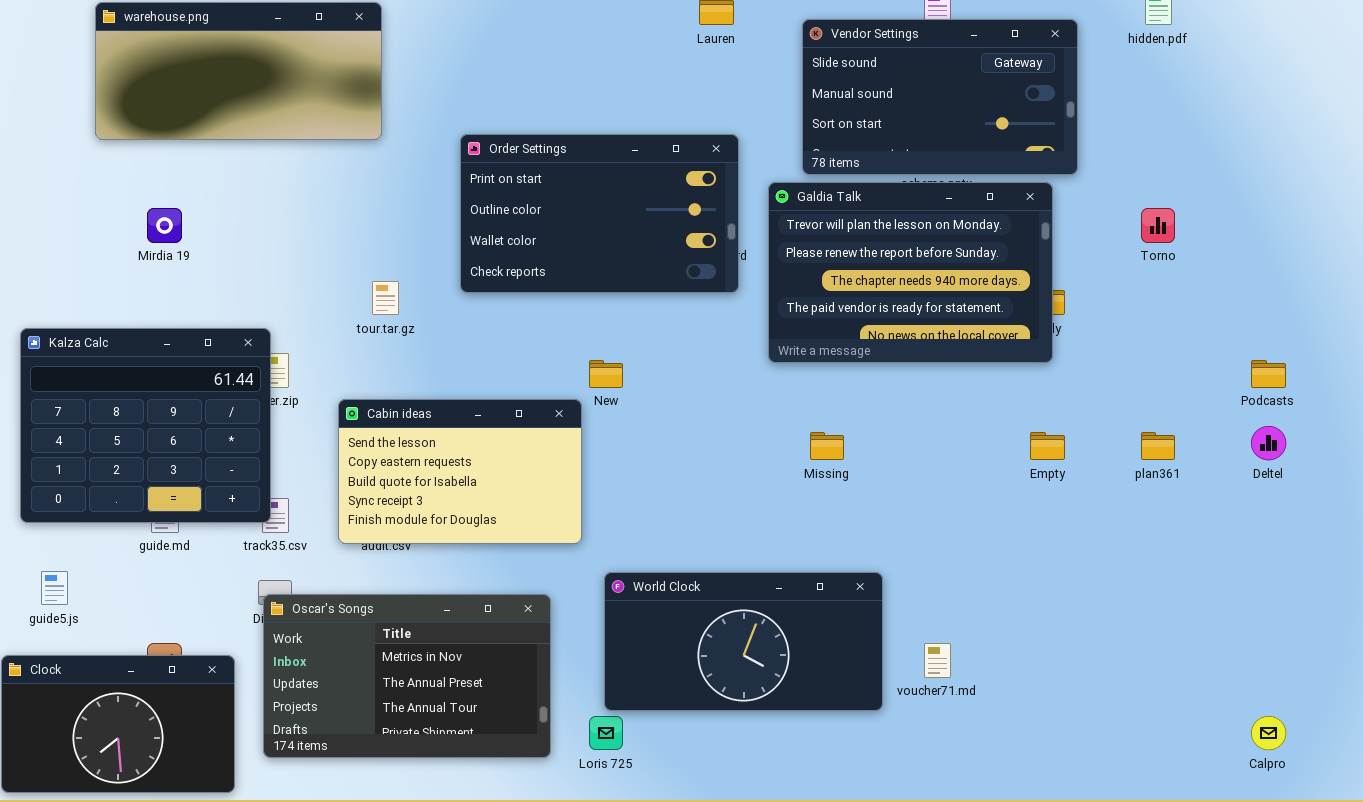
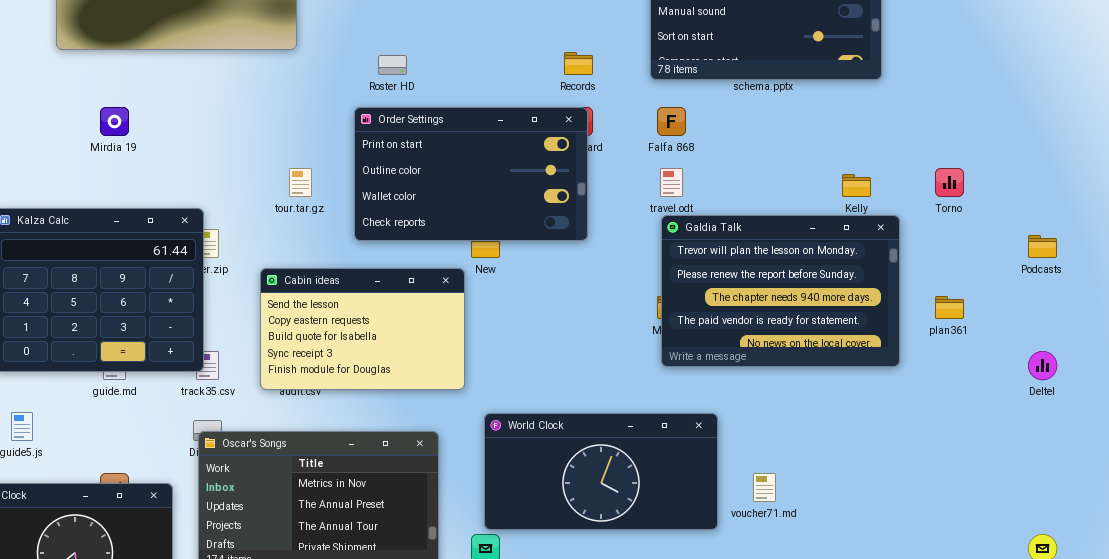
Order Settings: [460,134,739,293] -> [354,107,588,241], moved
Galdia Talk: [768,182,1053,363] -> [661,215,900,367], moved
Torno: [1141,208,1175,243] -> [935,168,964,197], moved
Deltel: [1251,426,1286,460] -> [1028,351,1057,380], moved

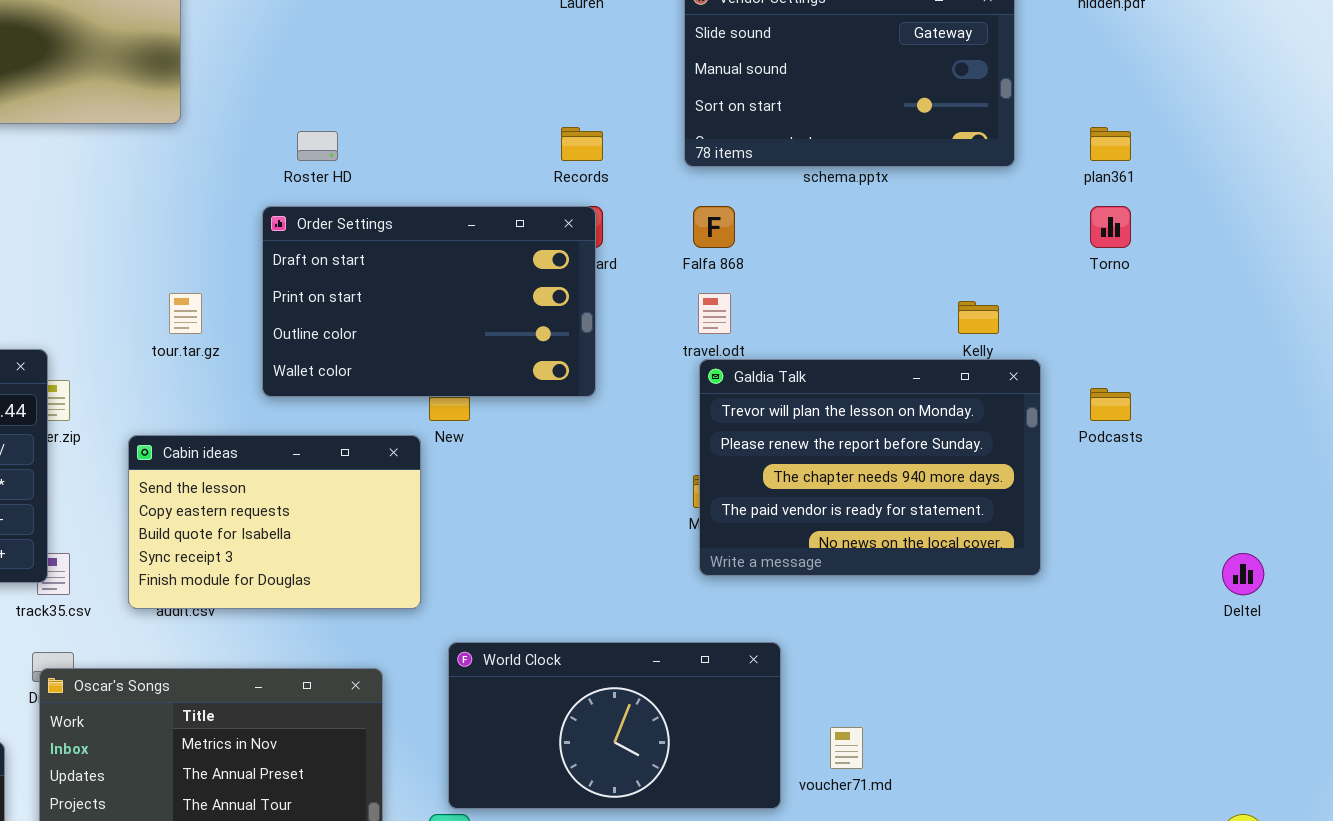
Order Settings: [354,107,588,241] -> [262,206,596,397], scrolled up 1 row
Torno: [935,168,964,197] -> [1090,206,1131,248], moved
Podcasts: [1028,235,1057,258] -> [1090,388,1131,421], moved
plan361: [935,296,964,319] -> [1090,127,1131,161], moved

